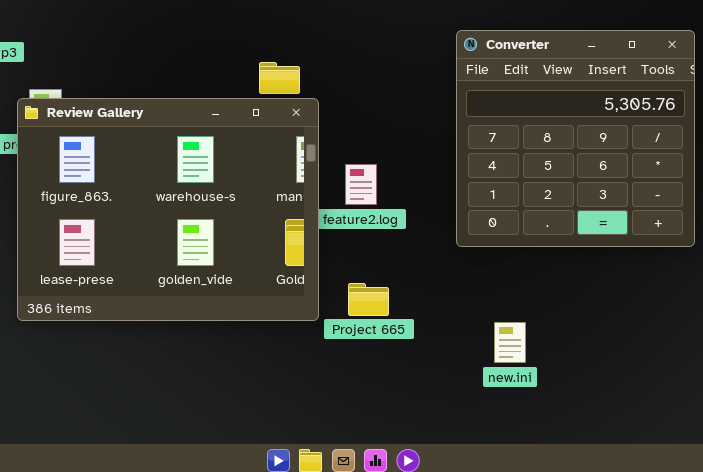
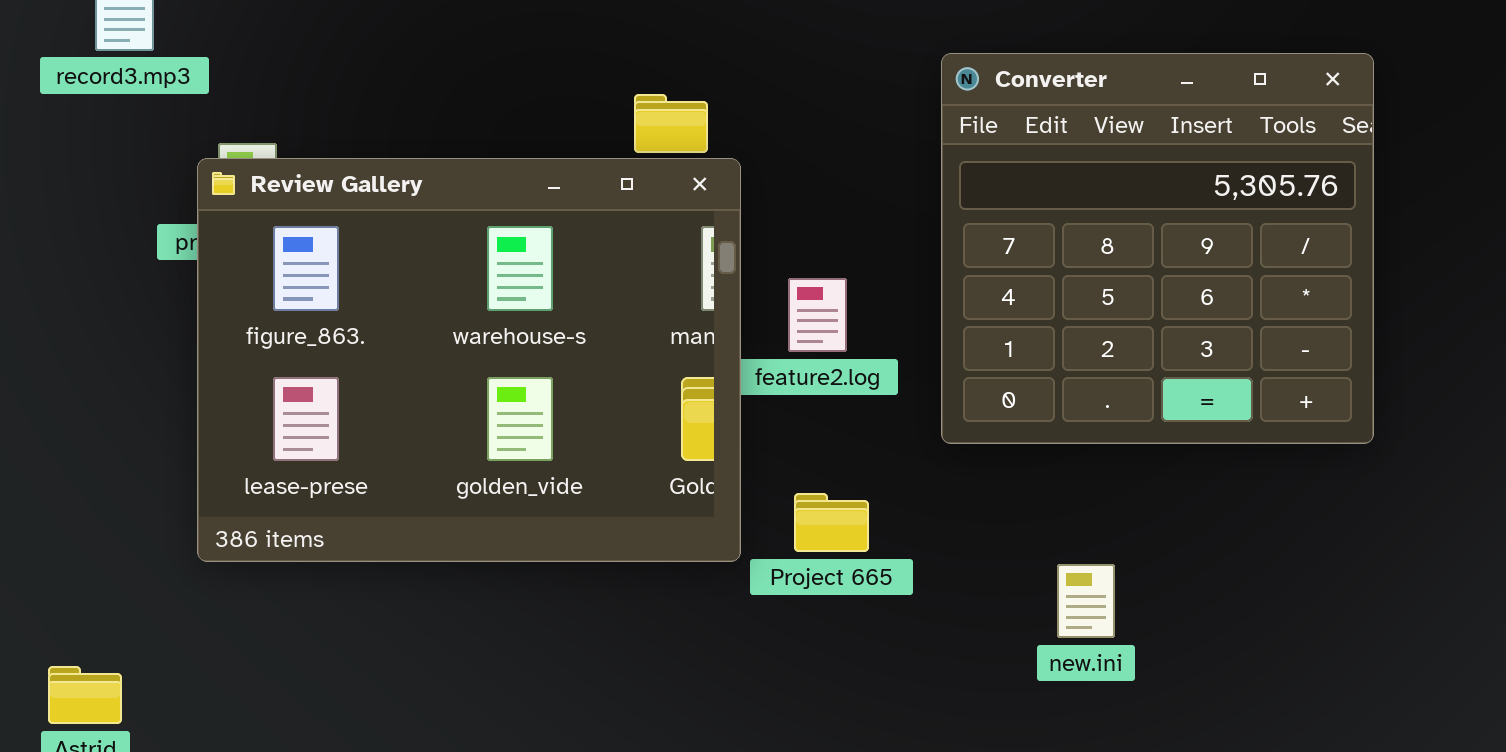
Converter: [456,30,695,247] -> [941,53,1374,444], moved

